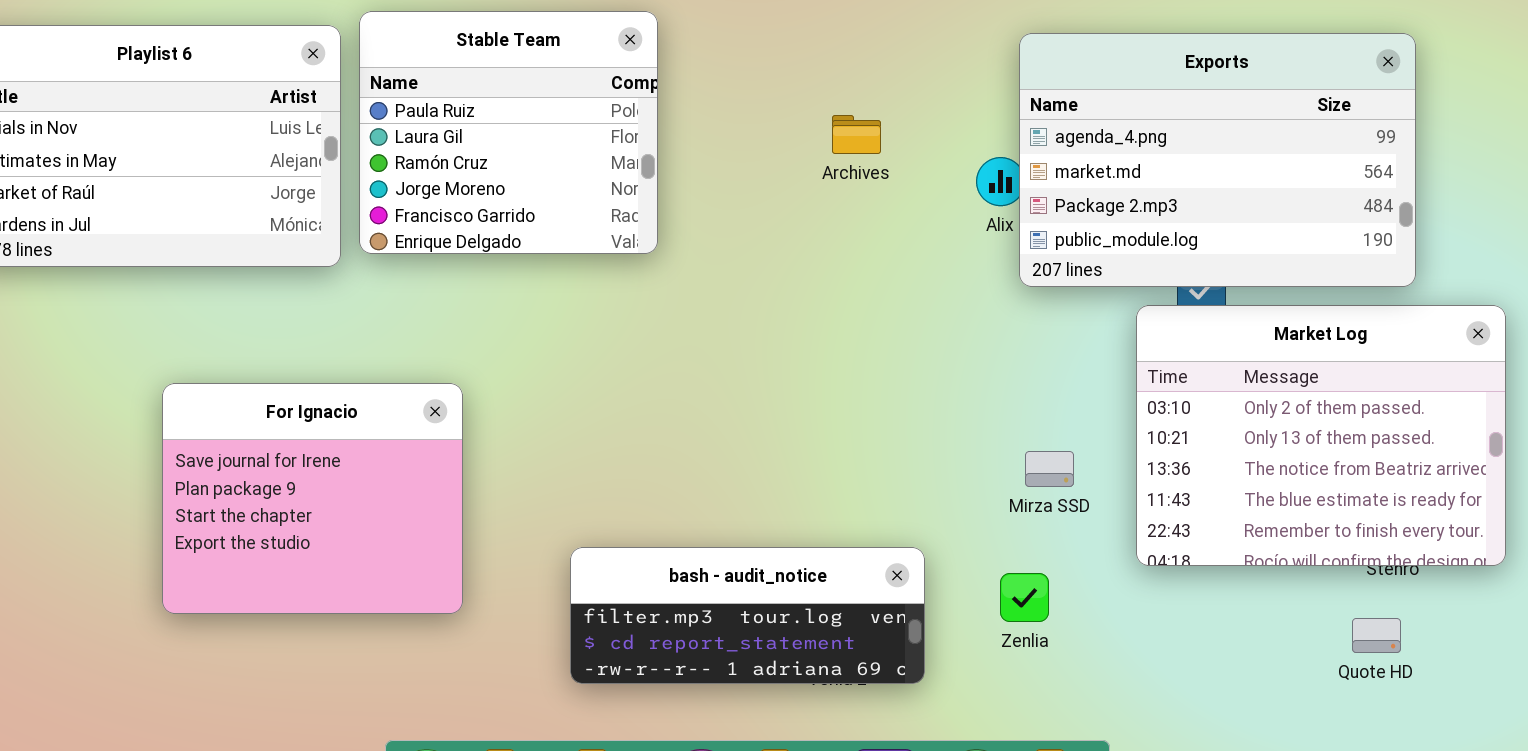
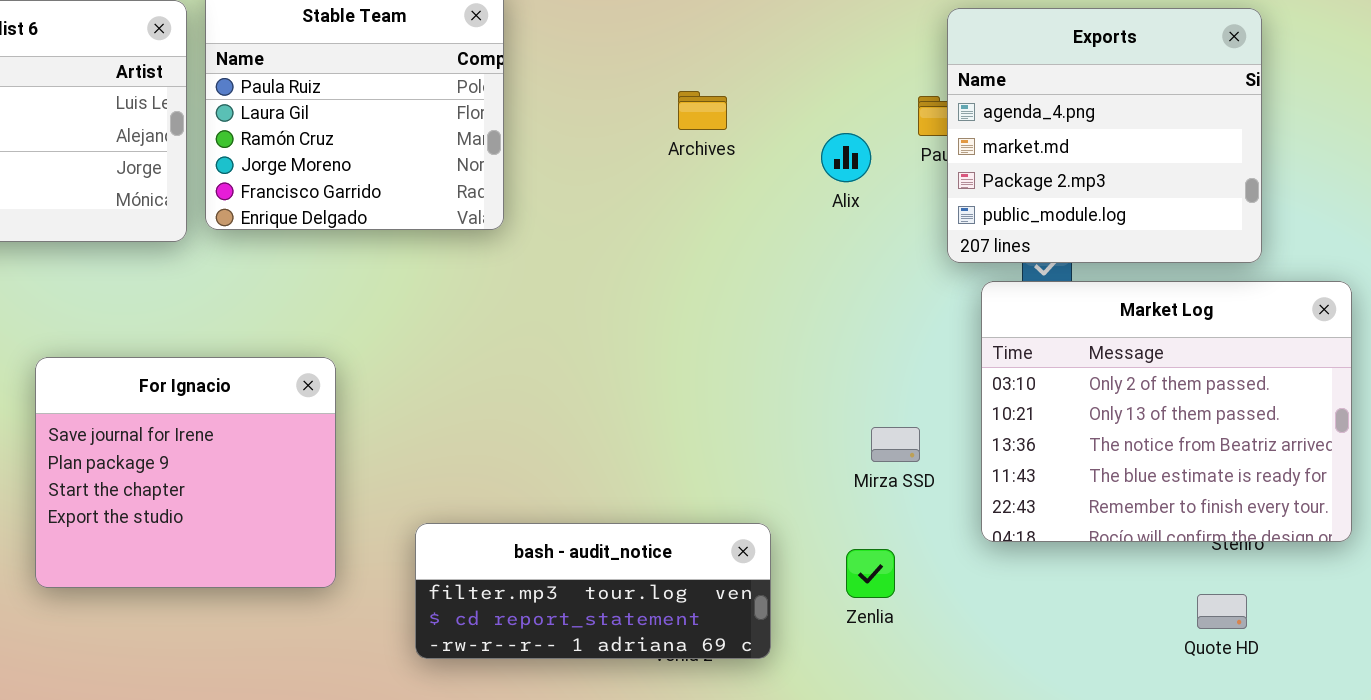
Exports: [1019,33,1416,287] -> [947,8,1262,263], resized
For Ignacio: [162,383,463,614] -> [35,357,336,588], moved

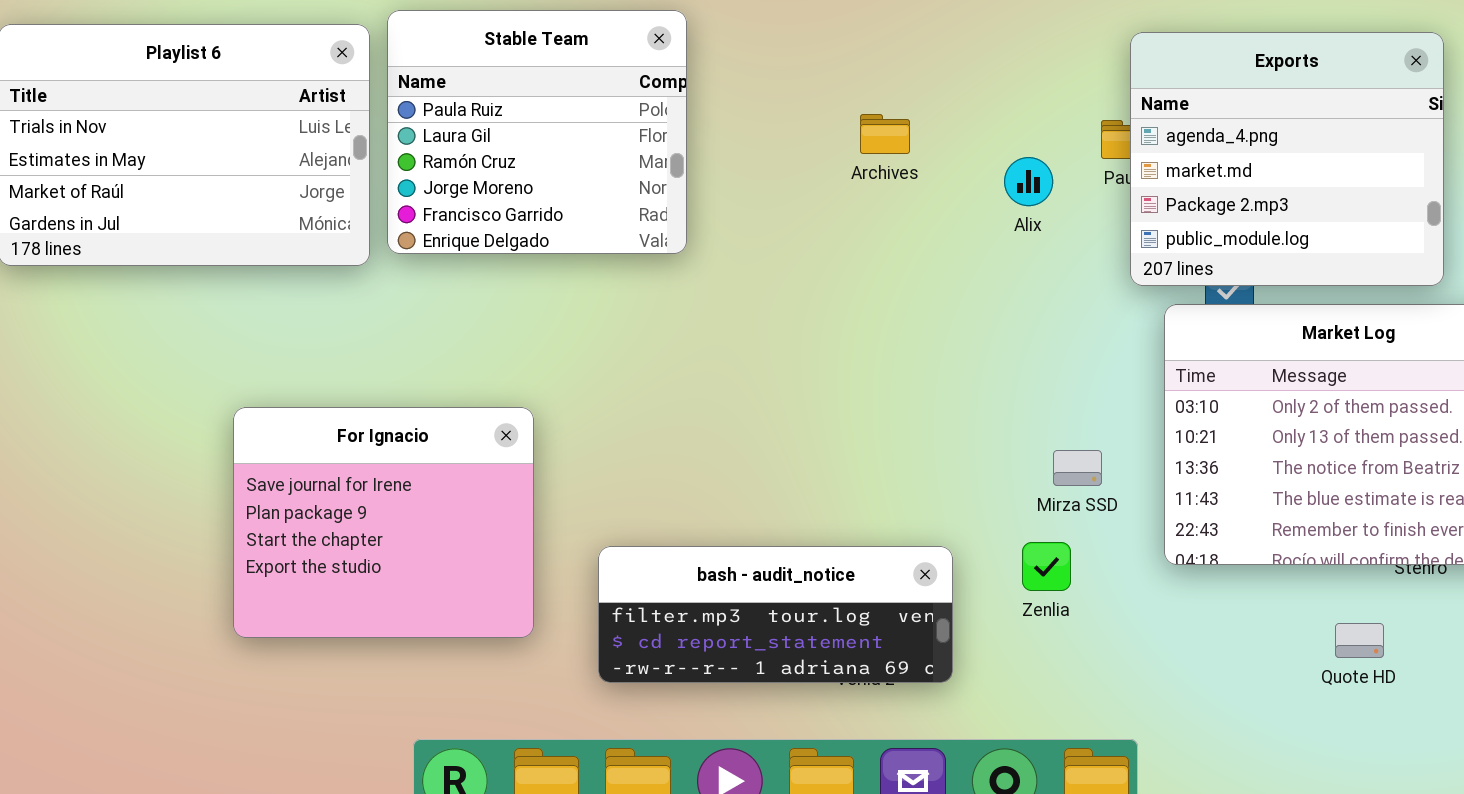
For Ignacio: [35,357,336,588] -> [233,407,534,638], moved
Zenlia: [846,549,895,598] -> [1022,542,1071,591], moved
Quote HD: [1197,594,1247,629] -> [1335,623,1384,658], moved

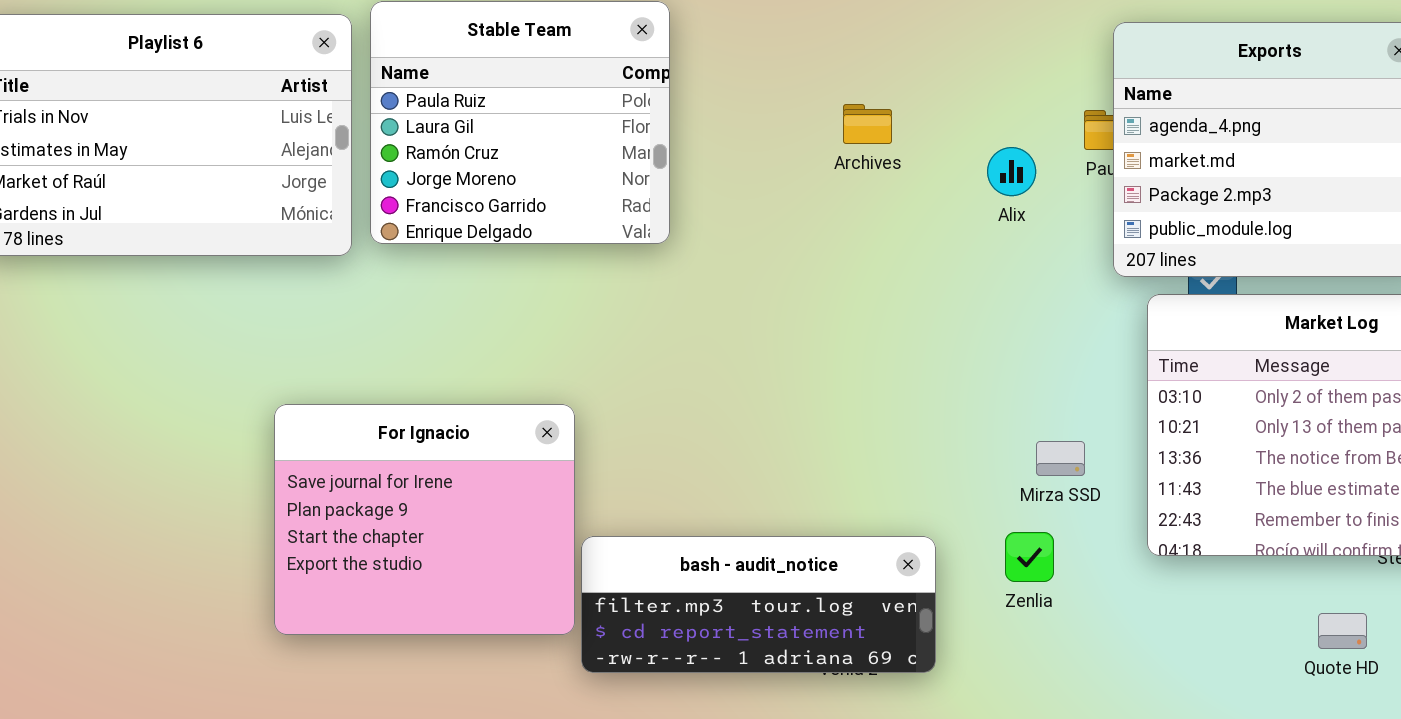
For Ignacio: [233,407,534,638] -> [274,404,575,635], moved

